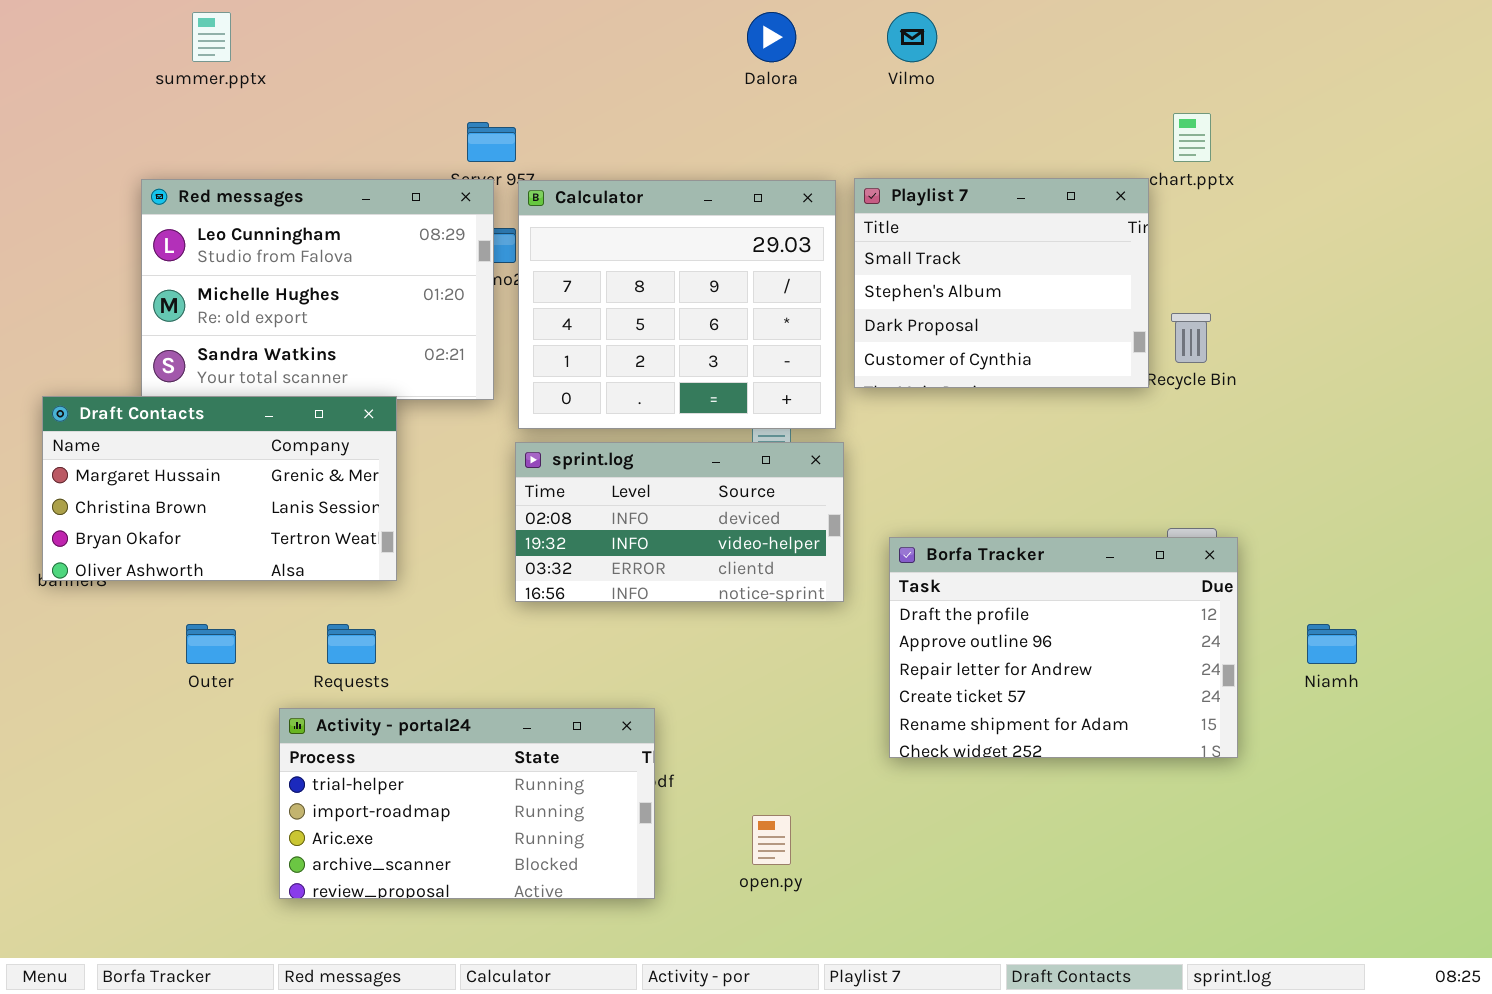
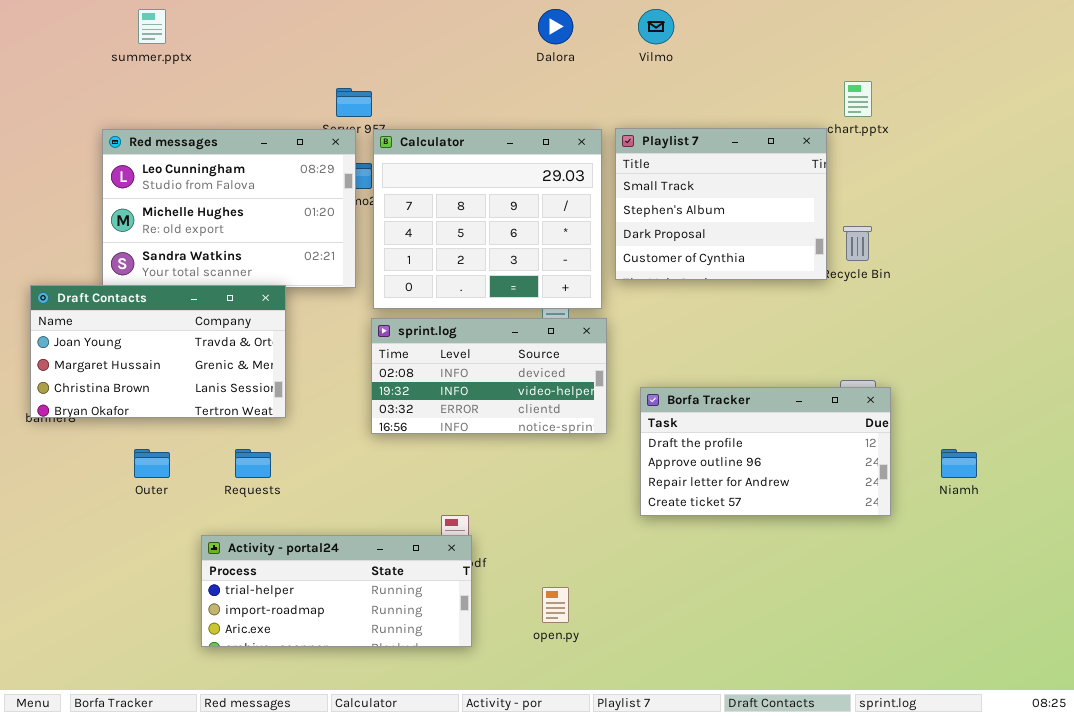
Draft Contacts: [42,396,397,581] -> [30,285,286,418], scrolled up 1 row
Borfa Tracker: [889,537,1238,758] -> [640,387,891,516], resized
Activity - portal24: [279,708,655,899] -> [201,535,472,647], resized

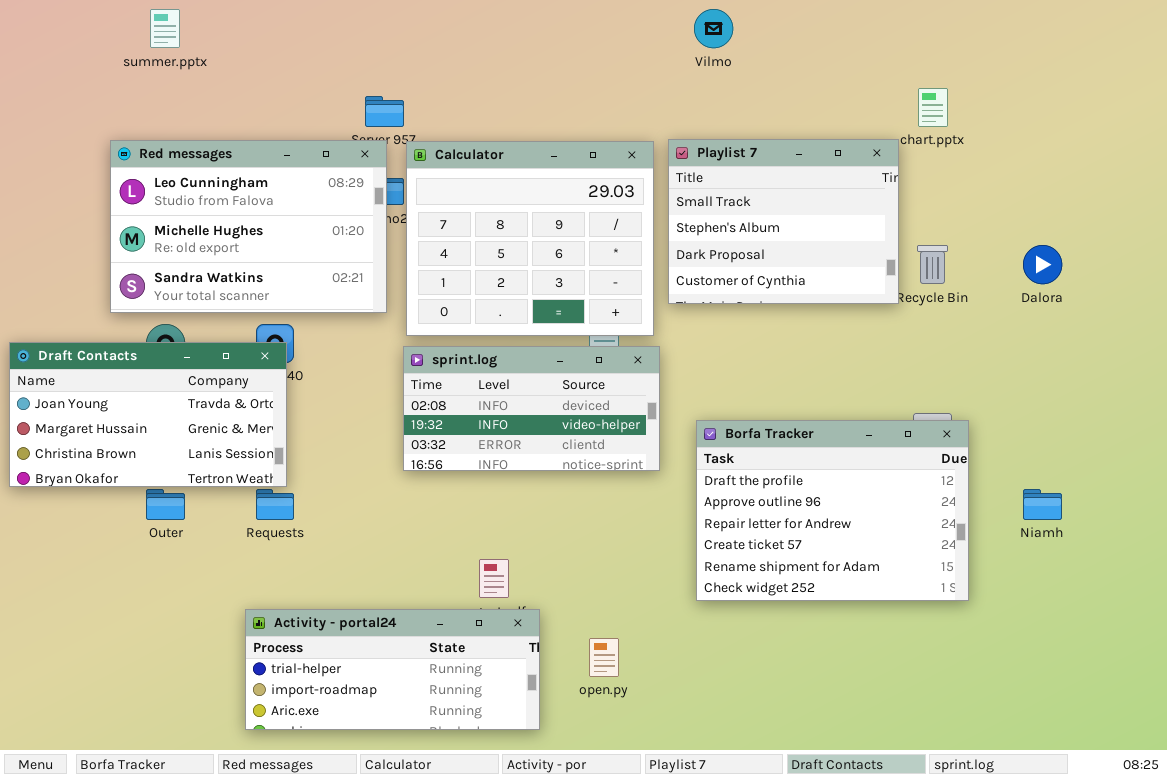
Dalora: [538,9,573,44] -> [1023,245,1062,284], moved
Draft Contacts: [30,285,286,418] -> [9,342,287,487], moved
Borfa Tracker: [640,387,891,516] -> [696,420,969,601], resized
Activity - portal24: [201,535,472,647] -> [245,609,540,730], moved

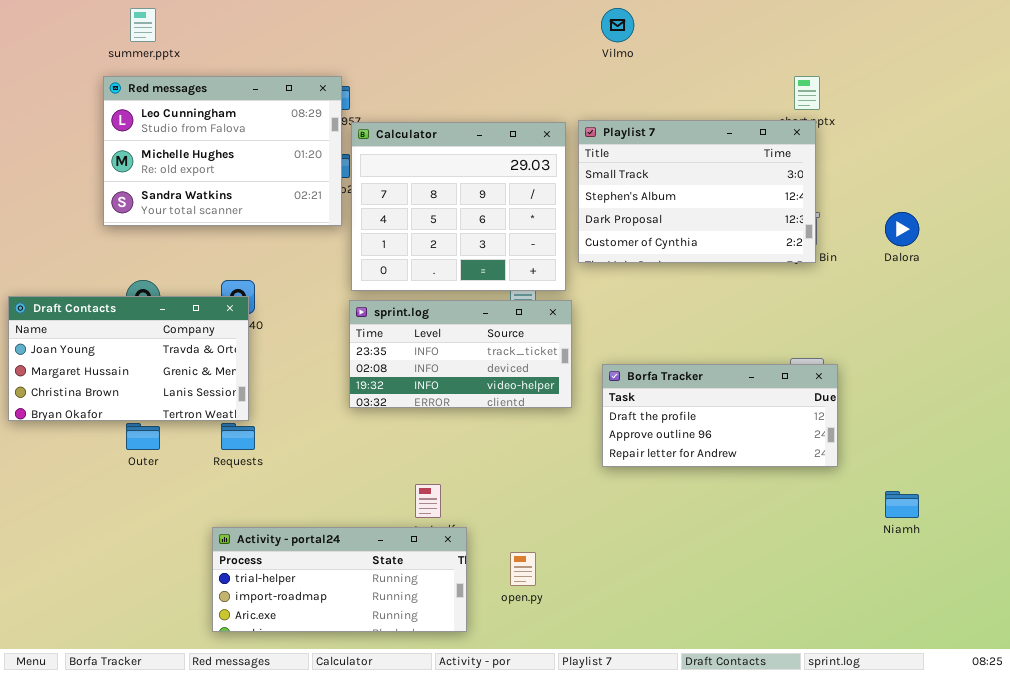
Playlist 7: [668,139,899,304] -> [578,120,816,263], resized
Red messages: [110,140,387,313] -> [103,76,342,226], moved
sprint.log: [403,346,660,471] -> [349,300,572,408], scrolled up 1 row
Borfa Tracker: [696,420,969,601] -> [602,364,838,467], resized
Niamh: [1023,489,1062,520] -> [885,491,919,518], moved

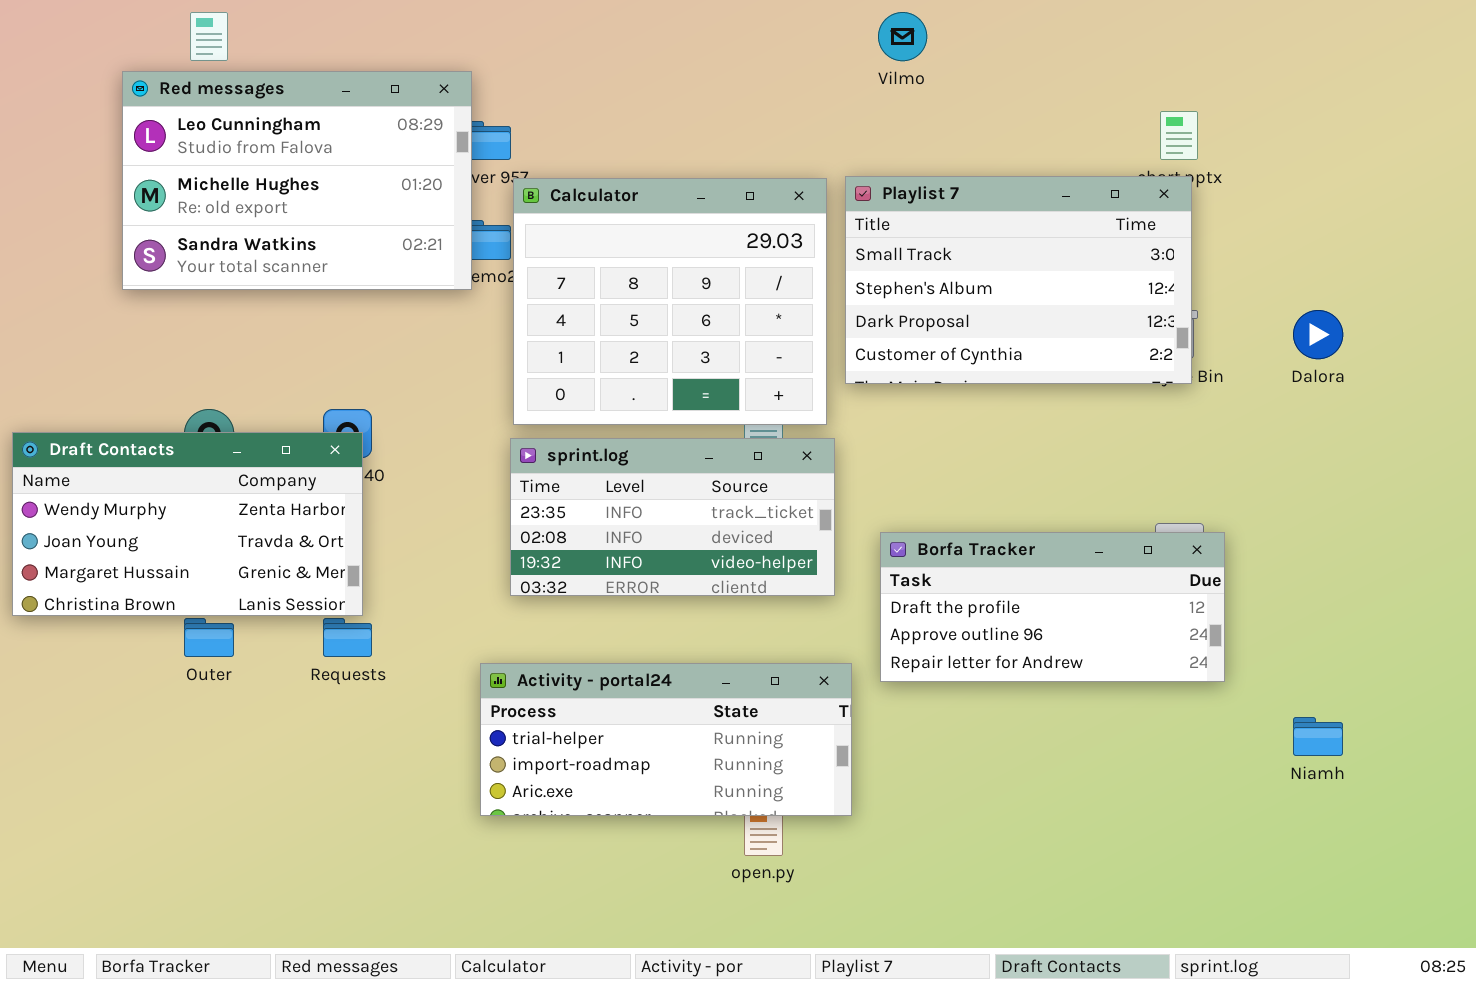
Red messages: [103,76,342,226] -> [122,71,472,290], moved
Draft Contacts: [8,296,249,421] -> [12,432,363,616], scrolled up 1 row
Activity - portal24: [212,527,467,632] -> [480,663,852,816], moved

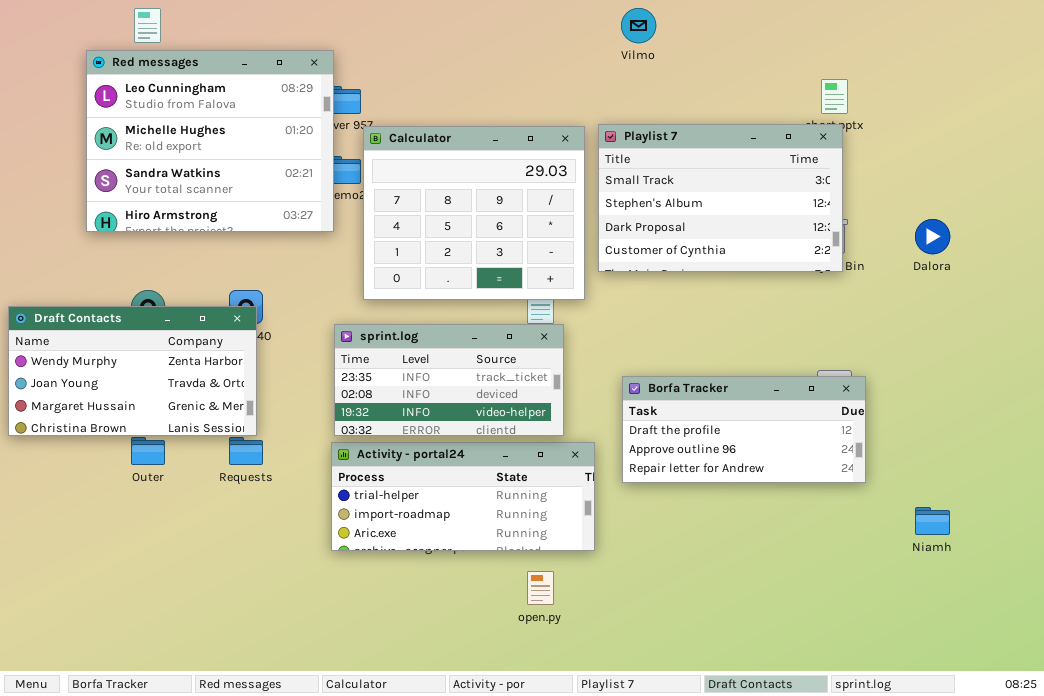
Red messages: [122,71,472,290] -> [86,50,334,232], resized
sprint.log: [510,438,835,596] -> [334,324,564,436], moved
Activity - portal24: [480,663,852,816] -> [331,442,595,551], moved

